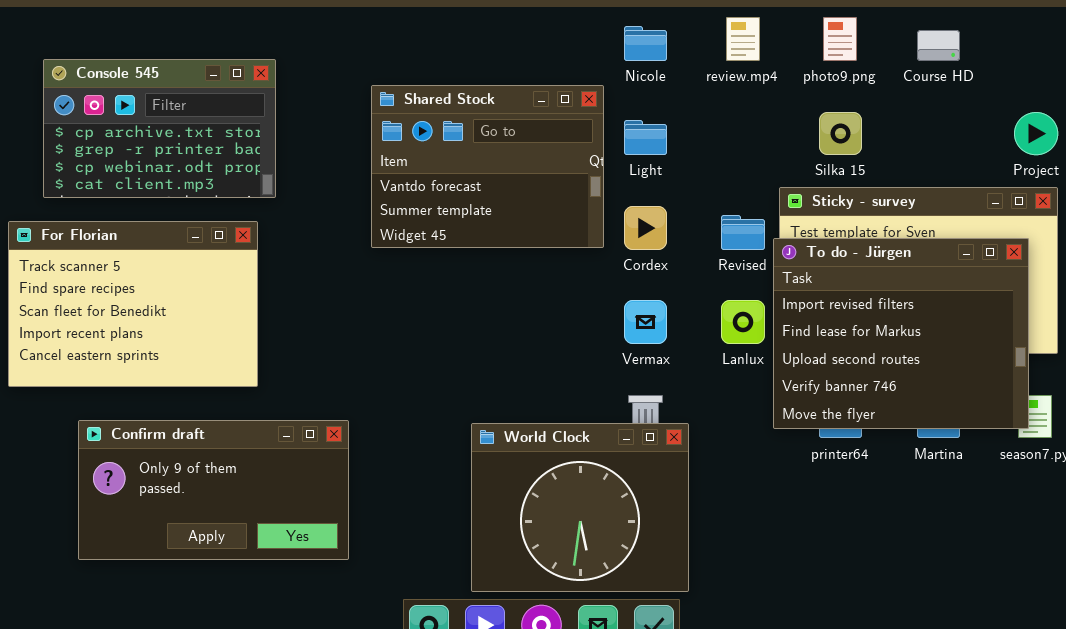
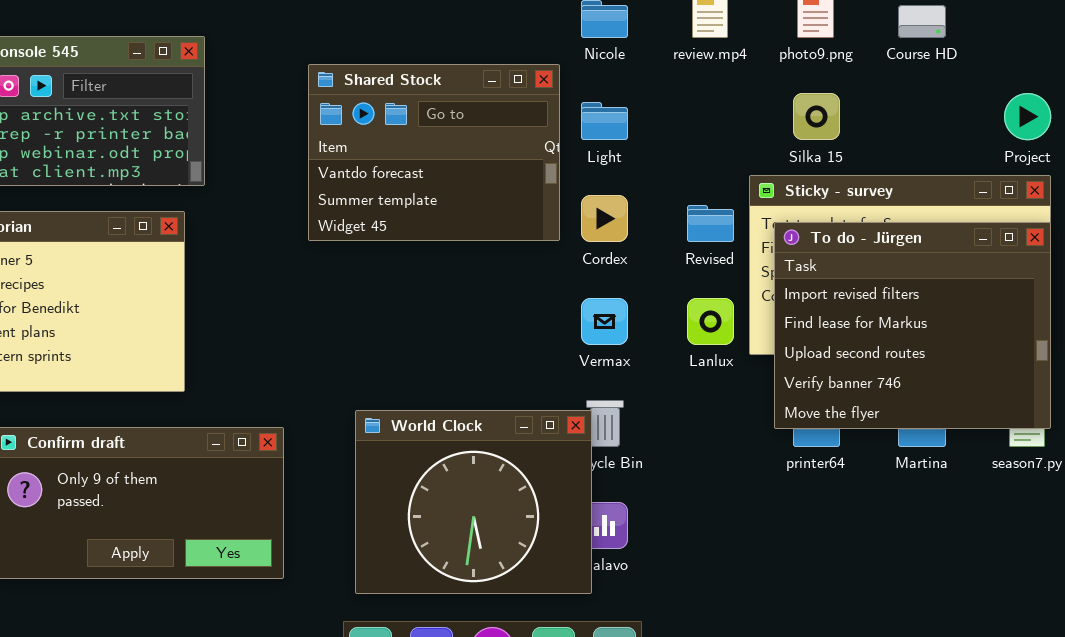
To do - Jürgen: [773,238,1029,429] -> [774,222,1051,429], moved
World Clock: [471,423,689,592] -> [355,410,592,594], moved

